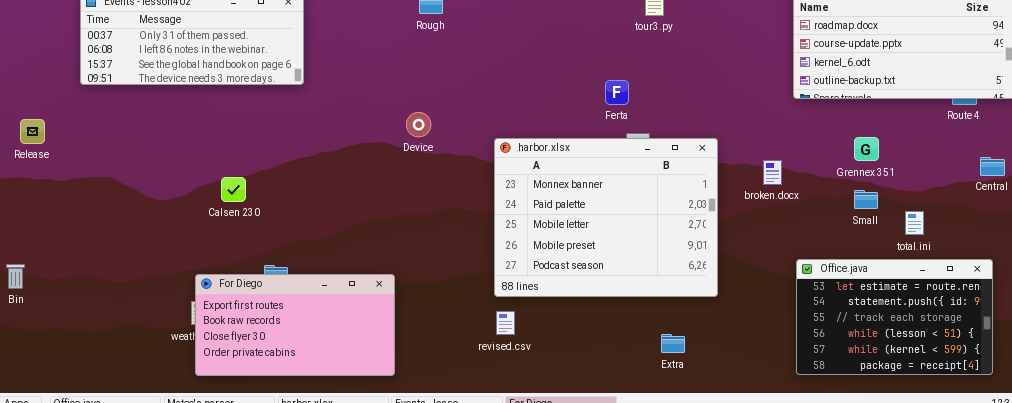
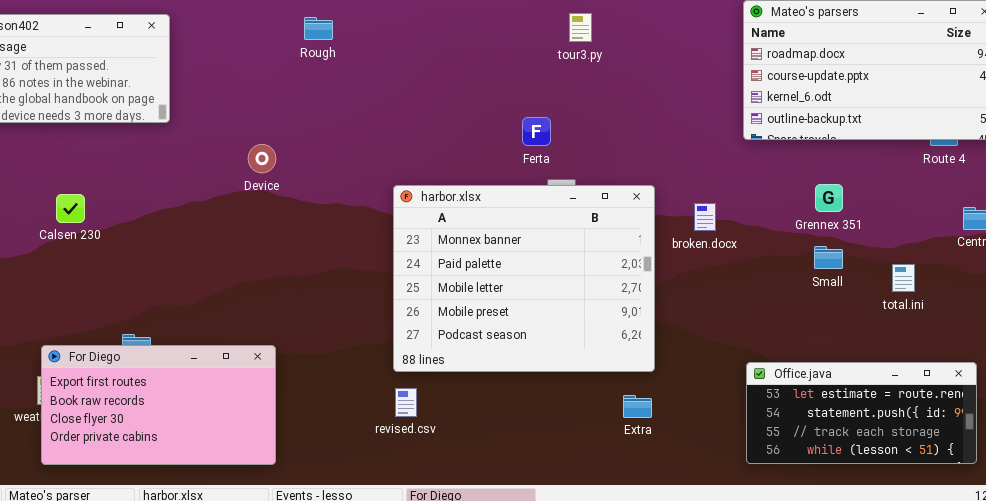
Device: [406,112,431,137] -> [248,144,276,173], moved
broken.docx: [763,160,782,185] -> [694,203,716,231], moved
Calsen 230: [221,177,246,202] -> [56,194,85,223], moved
total.ini: [905,211,924,235] -> [892,264,915,292], moved
Office.java: [796,259,993,375] -> [746,362,977,464], resized
Extra: [661,334,685,353] -> [623,395,652,418], moved

